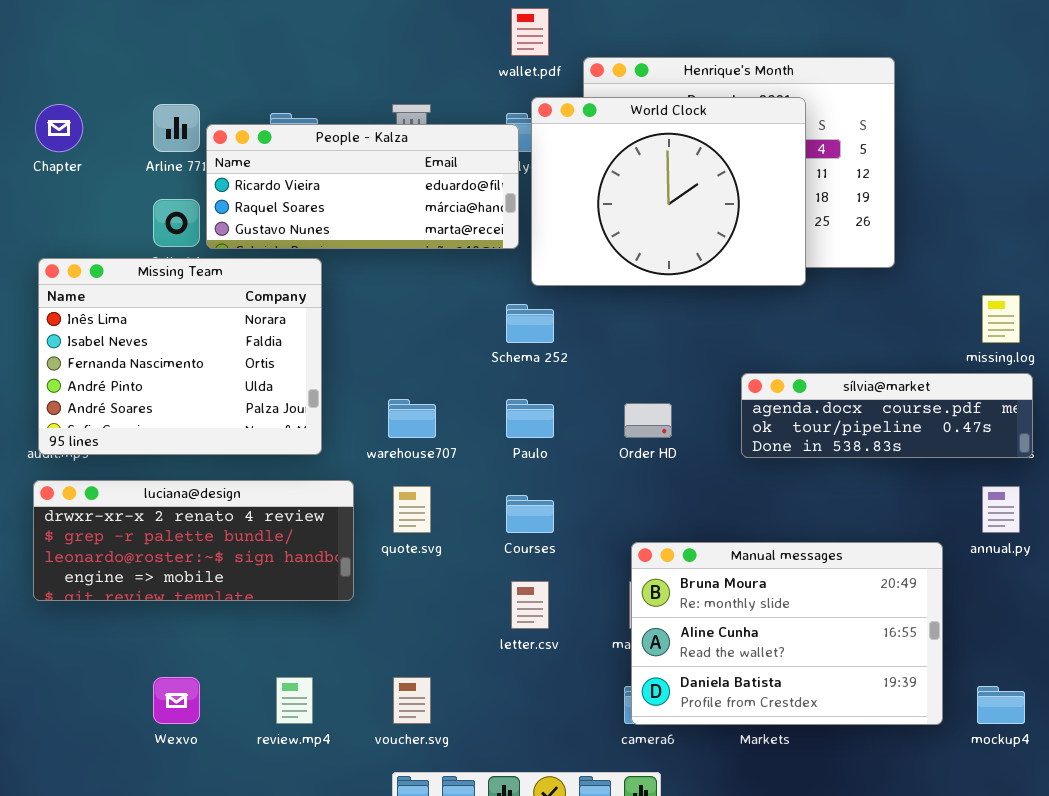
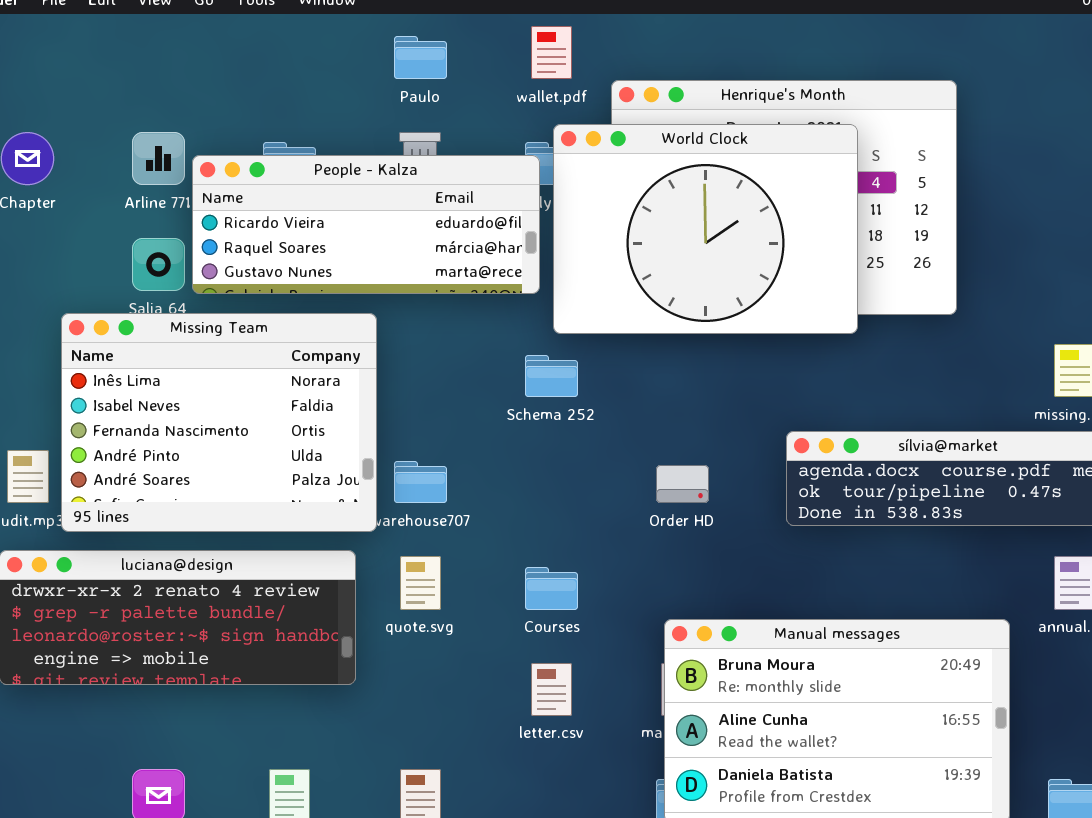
Missing Team: [38,258,322,455] -> [61,313,377,532], moved
Paulo: [506,399,554,438] -> [394,36,447,79], moved

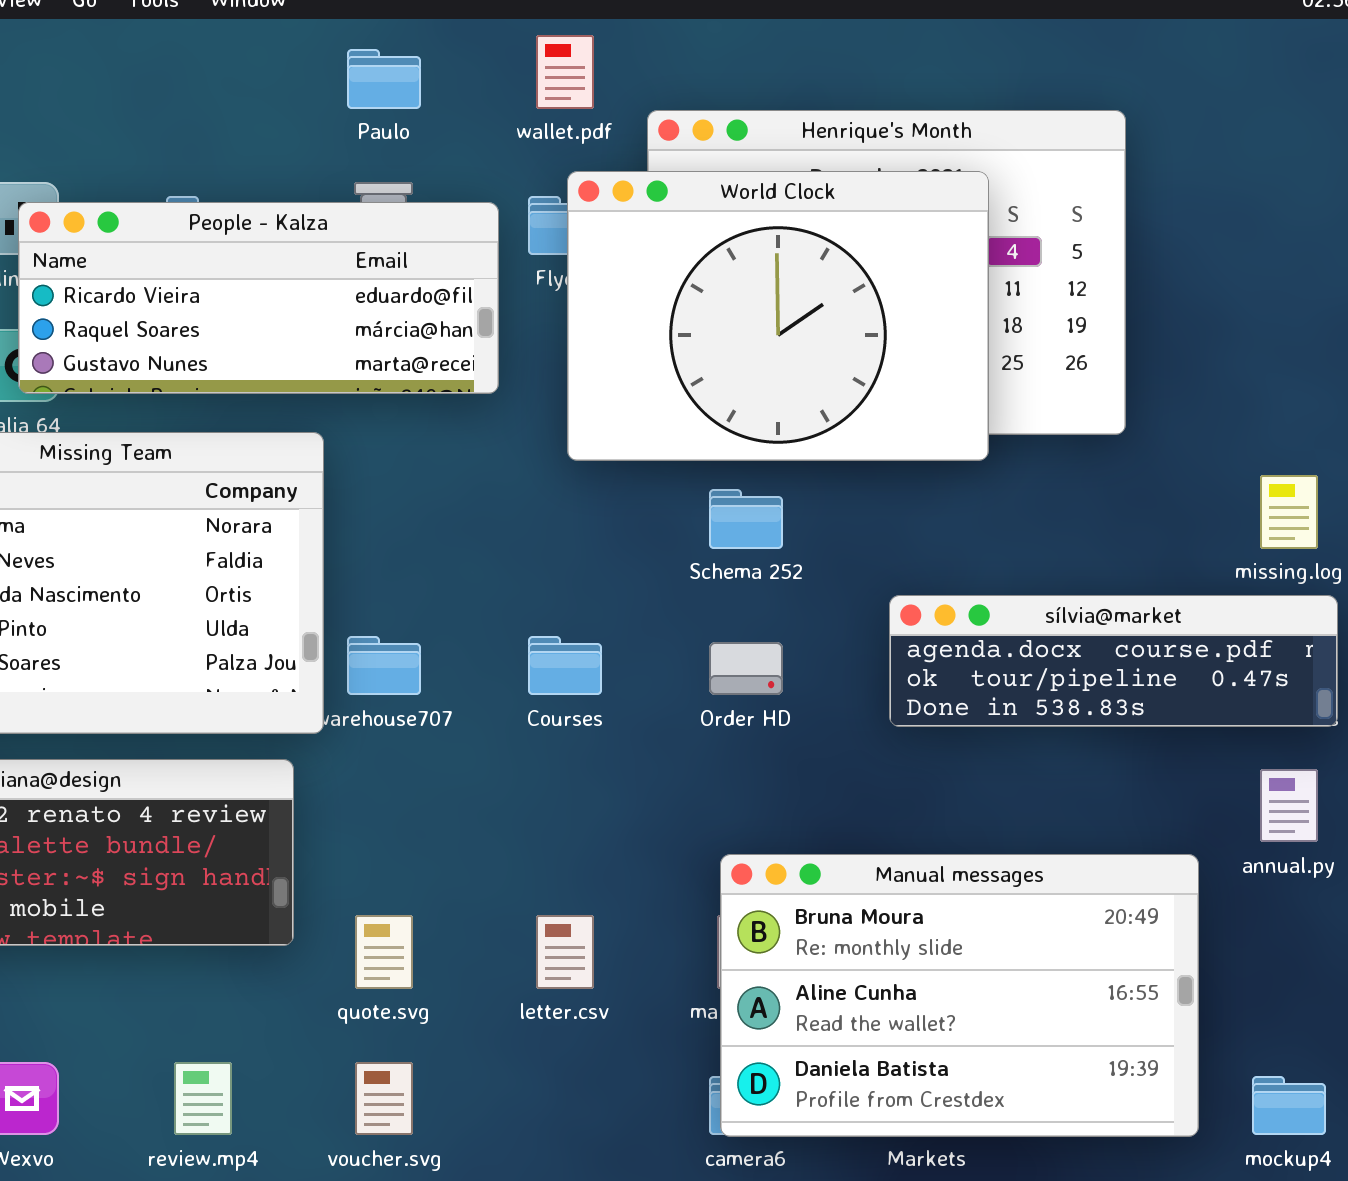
People - Kalza: [192,155,540,294] -> [18,202,499,394], moved
Schema 252: [525,355,578,397] -> [709,489,783,549], moved
quote.svg: [400,556,441,610] -> [355,915,413,989], moved
Courses: [525,567,578,610] -> [528,636,602,695], moved

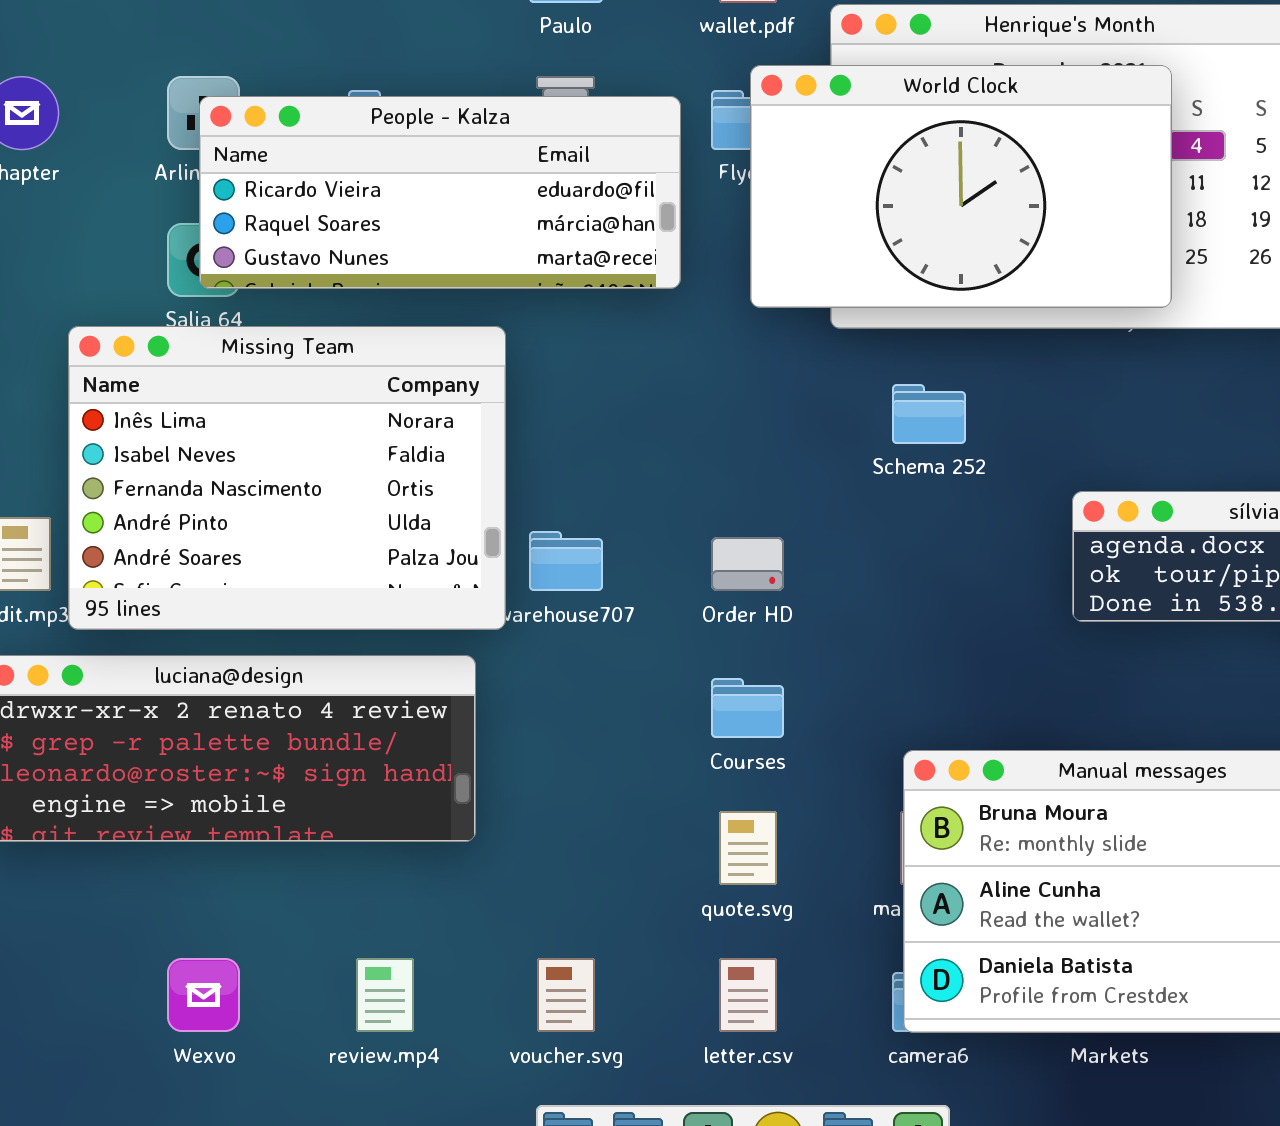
World Clock: [567,171,989,461] -> [750,65,1172,308], resized
Courses: [528,636,602,695] -> [711,678,784,738], moved
Order HD: [709,642,783,695] -> [711,537,784,591], moved
quote.svg: [355,915,413,989] -> [719,811,777,885], moved
letter.csv: [536,915,594,989] -> [719,958,777,1032], moved

